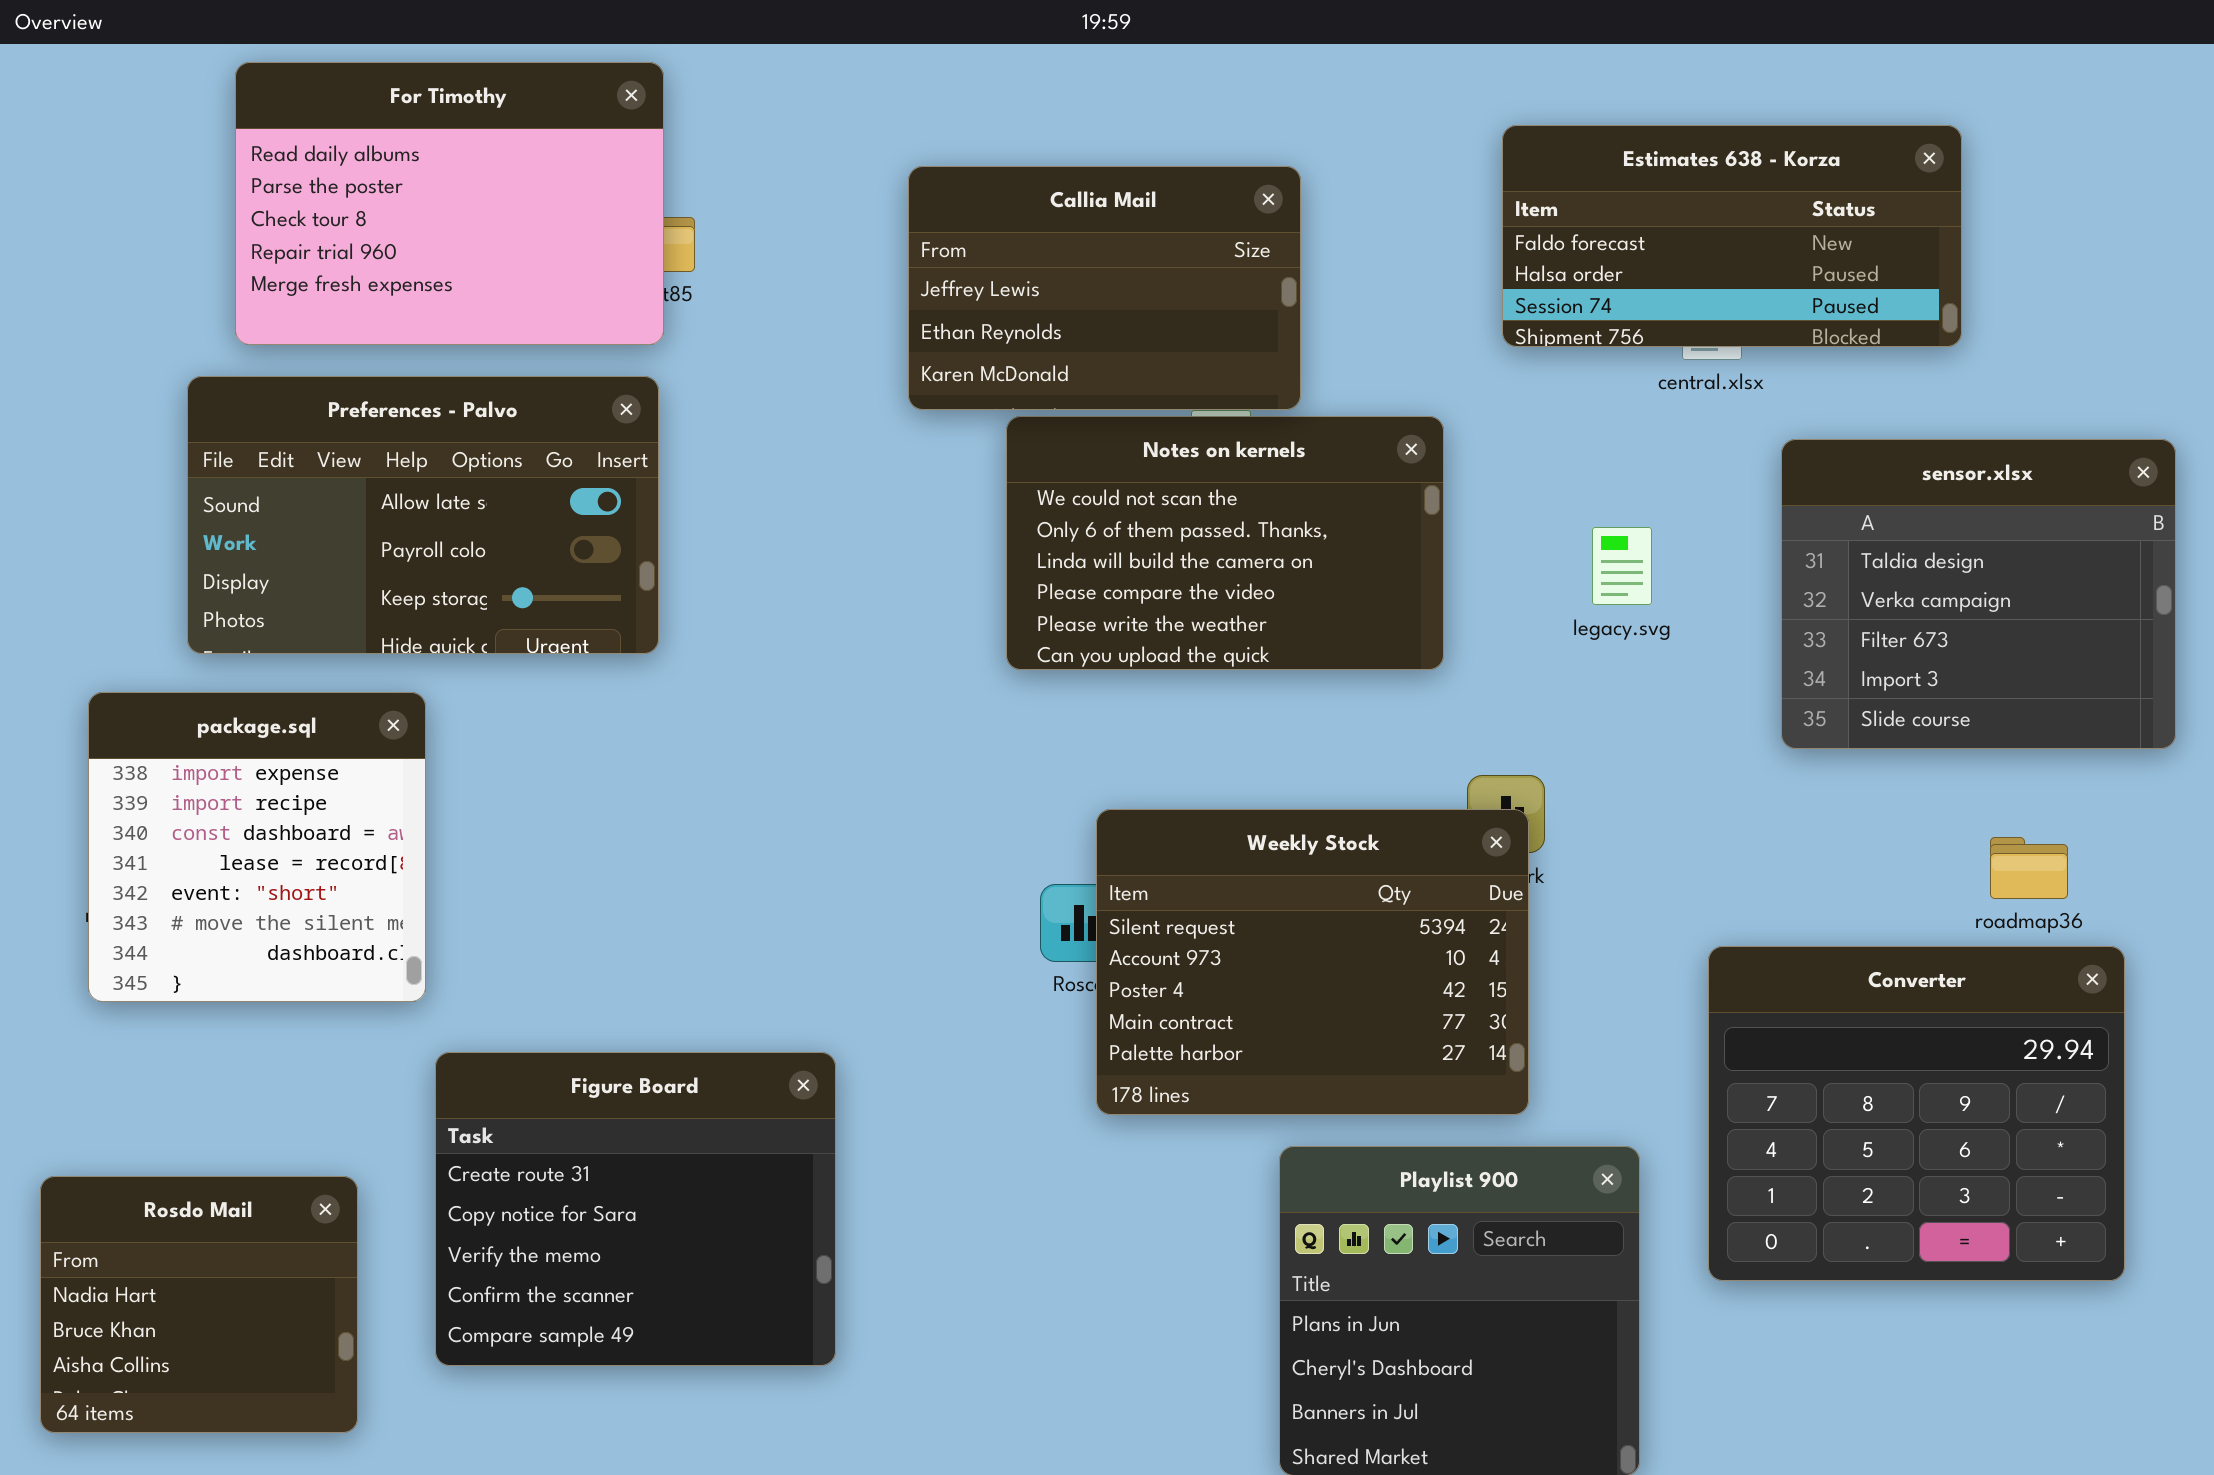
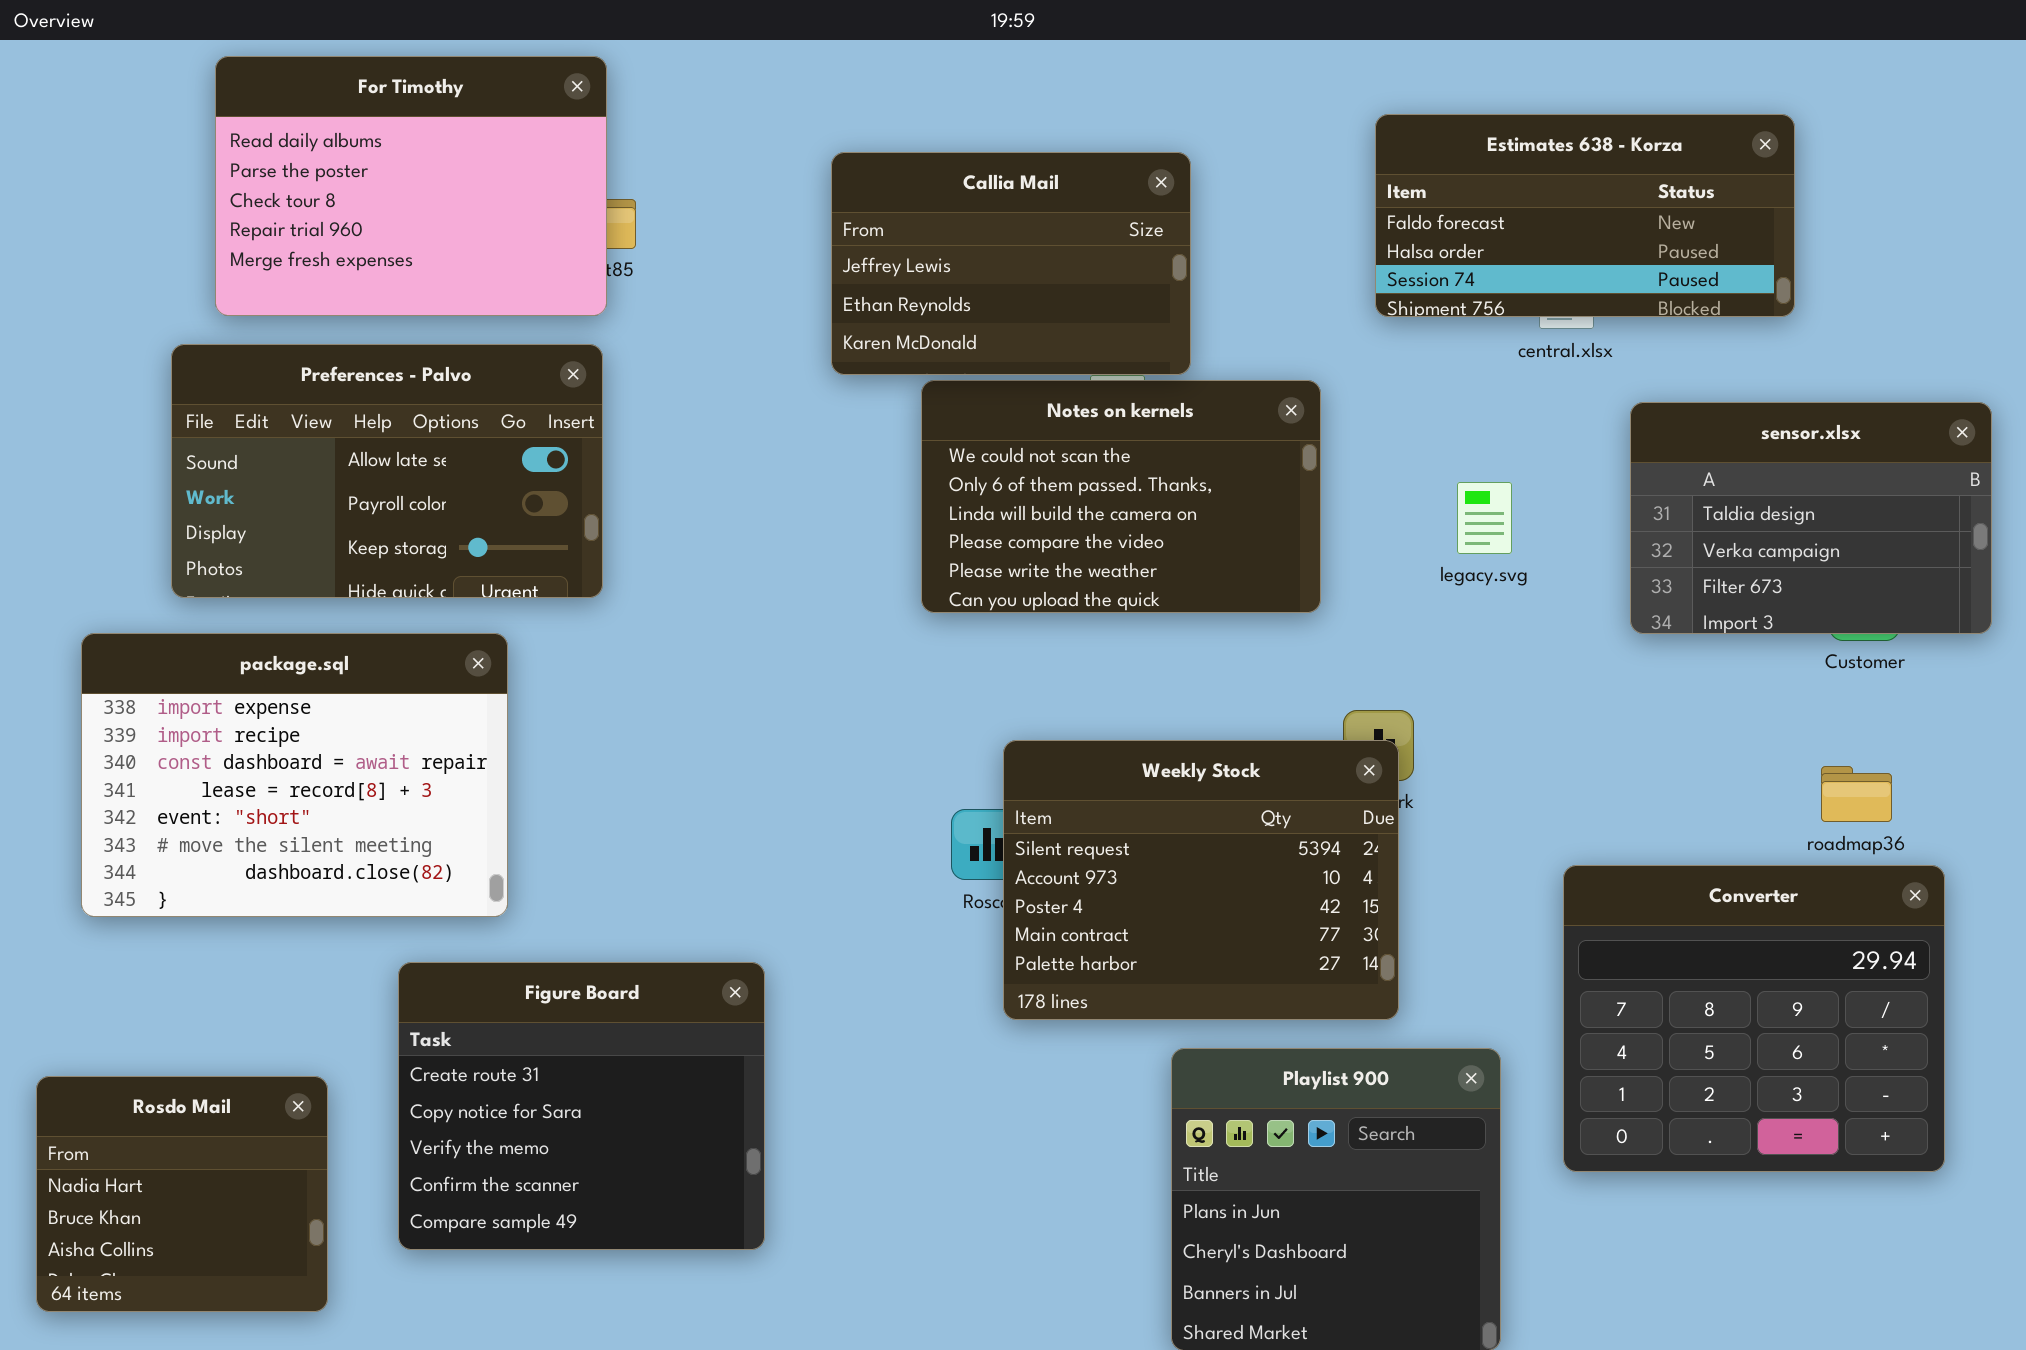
sensor.xlsx: [1781,439,2176,749] -> [1630,402,1992,634], resized
package.sql: [88,692,426,1002] -> [81,633,508,917], resized

